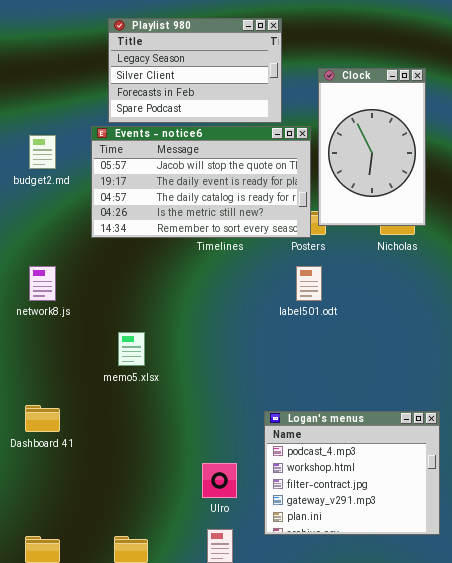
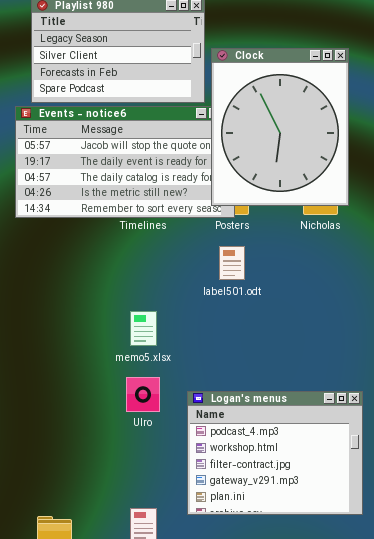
Clock: [318,68,426,226] -> [211,48,349,206], resized
memo5.xlsx: [118,332,145,366] -> [130,311,157,346], moved
Ulro: [202,463,237,498] -> [126,377,160,412], moved

